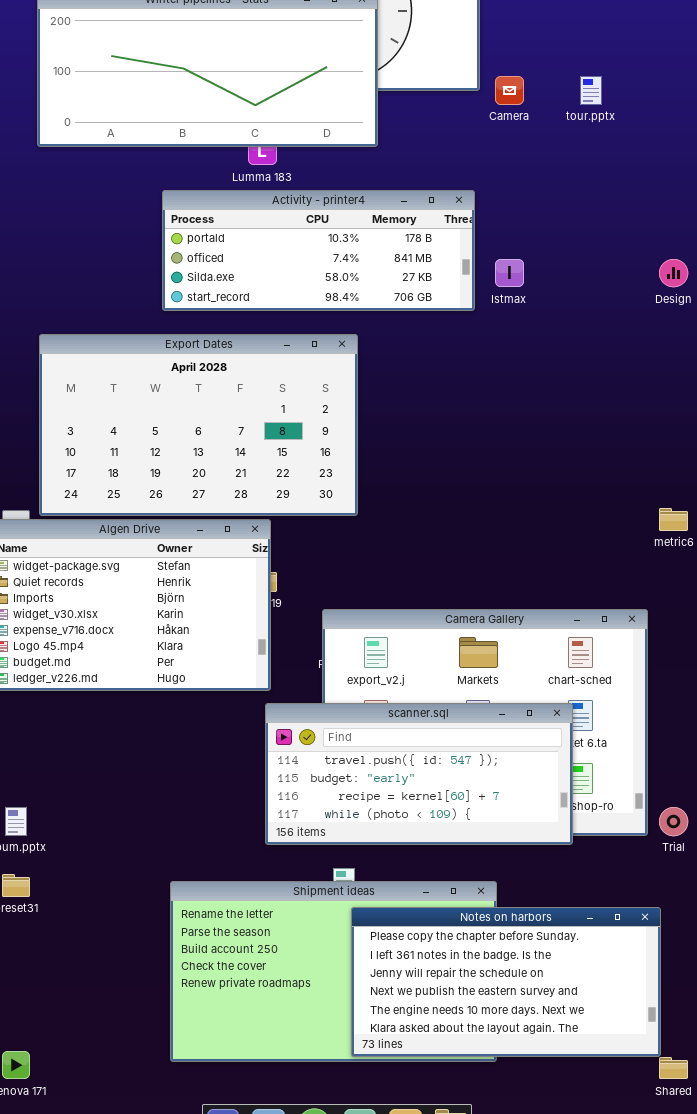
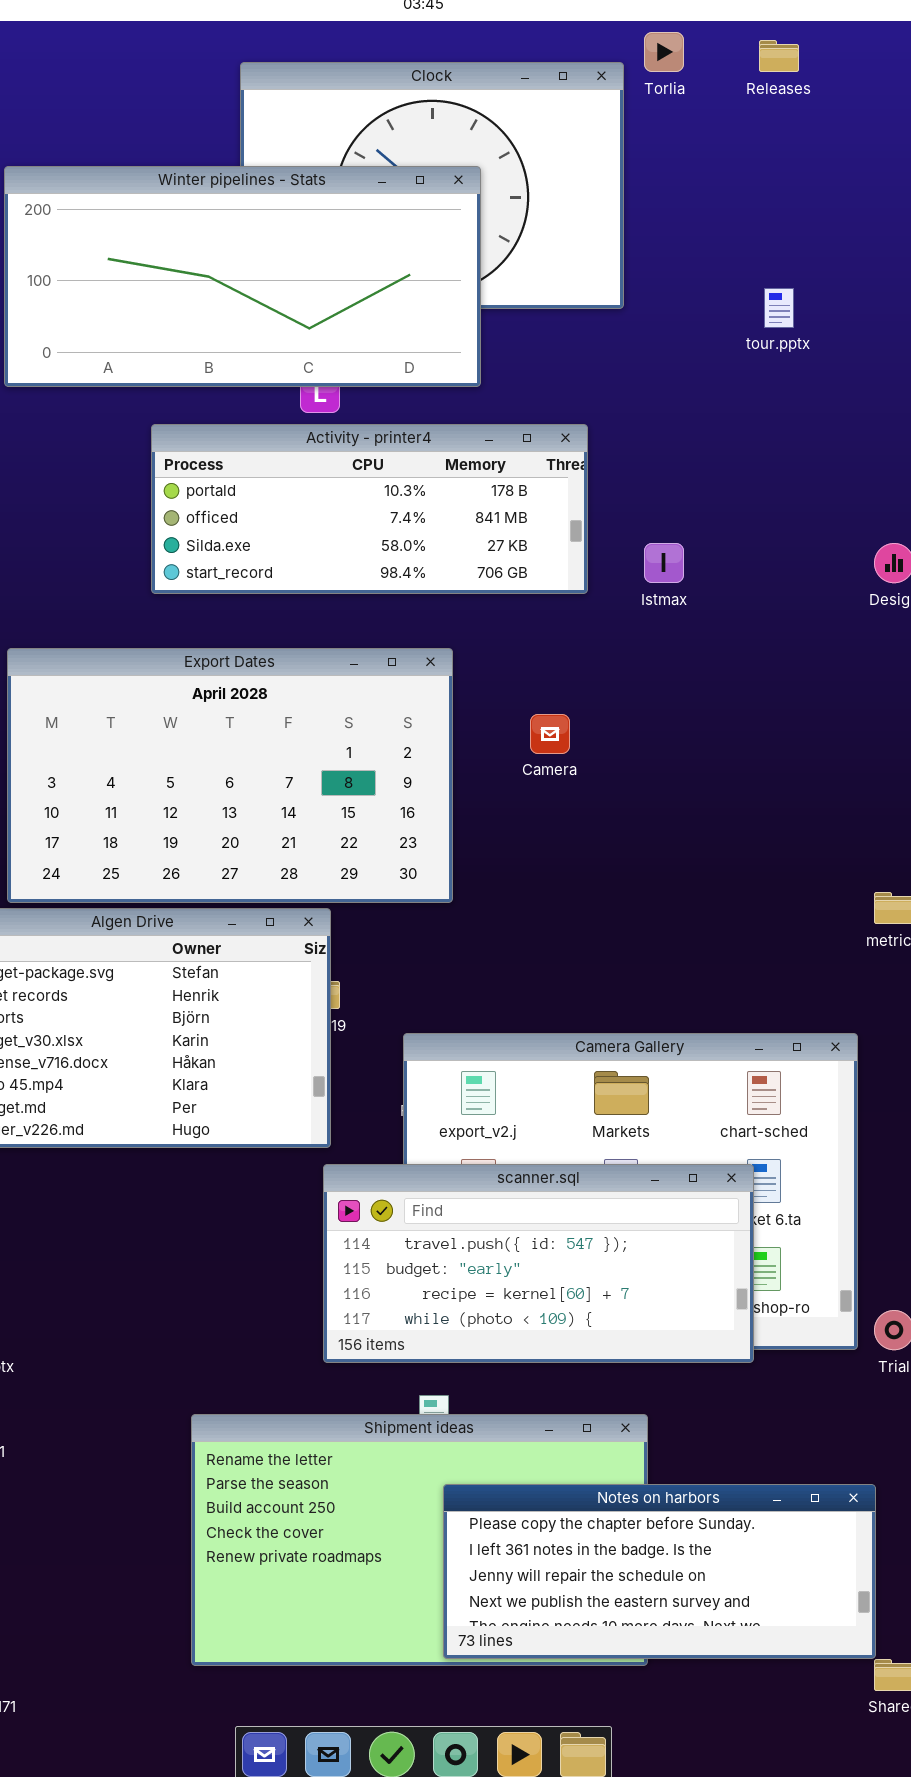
Camera: [495,76,524,105] -> [530,714,570,754], moved
Activity - printer4: [162,190,475,311] -> [151,424,588,594], moved
Notes on harbors: [351,907,661,1057] -> [443,1484,876,1659], resized

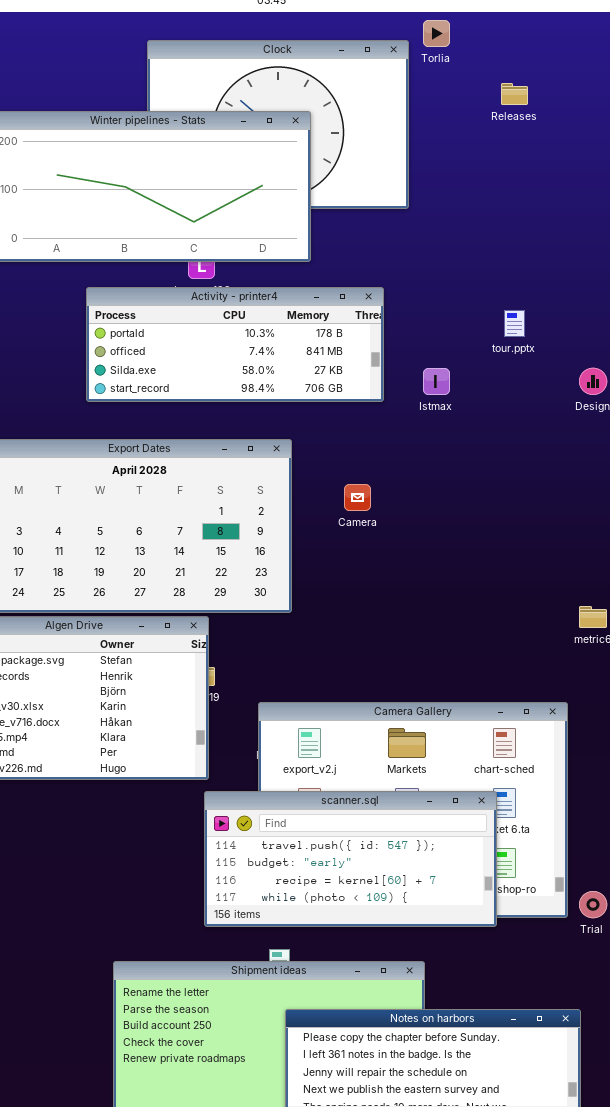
Releases: [759,40,799,72] -> [501,83,528,105], moved
tour.pptx: [764,288,794,328] -> [504,310,525,337], moved

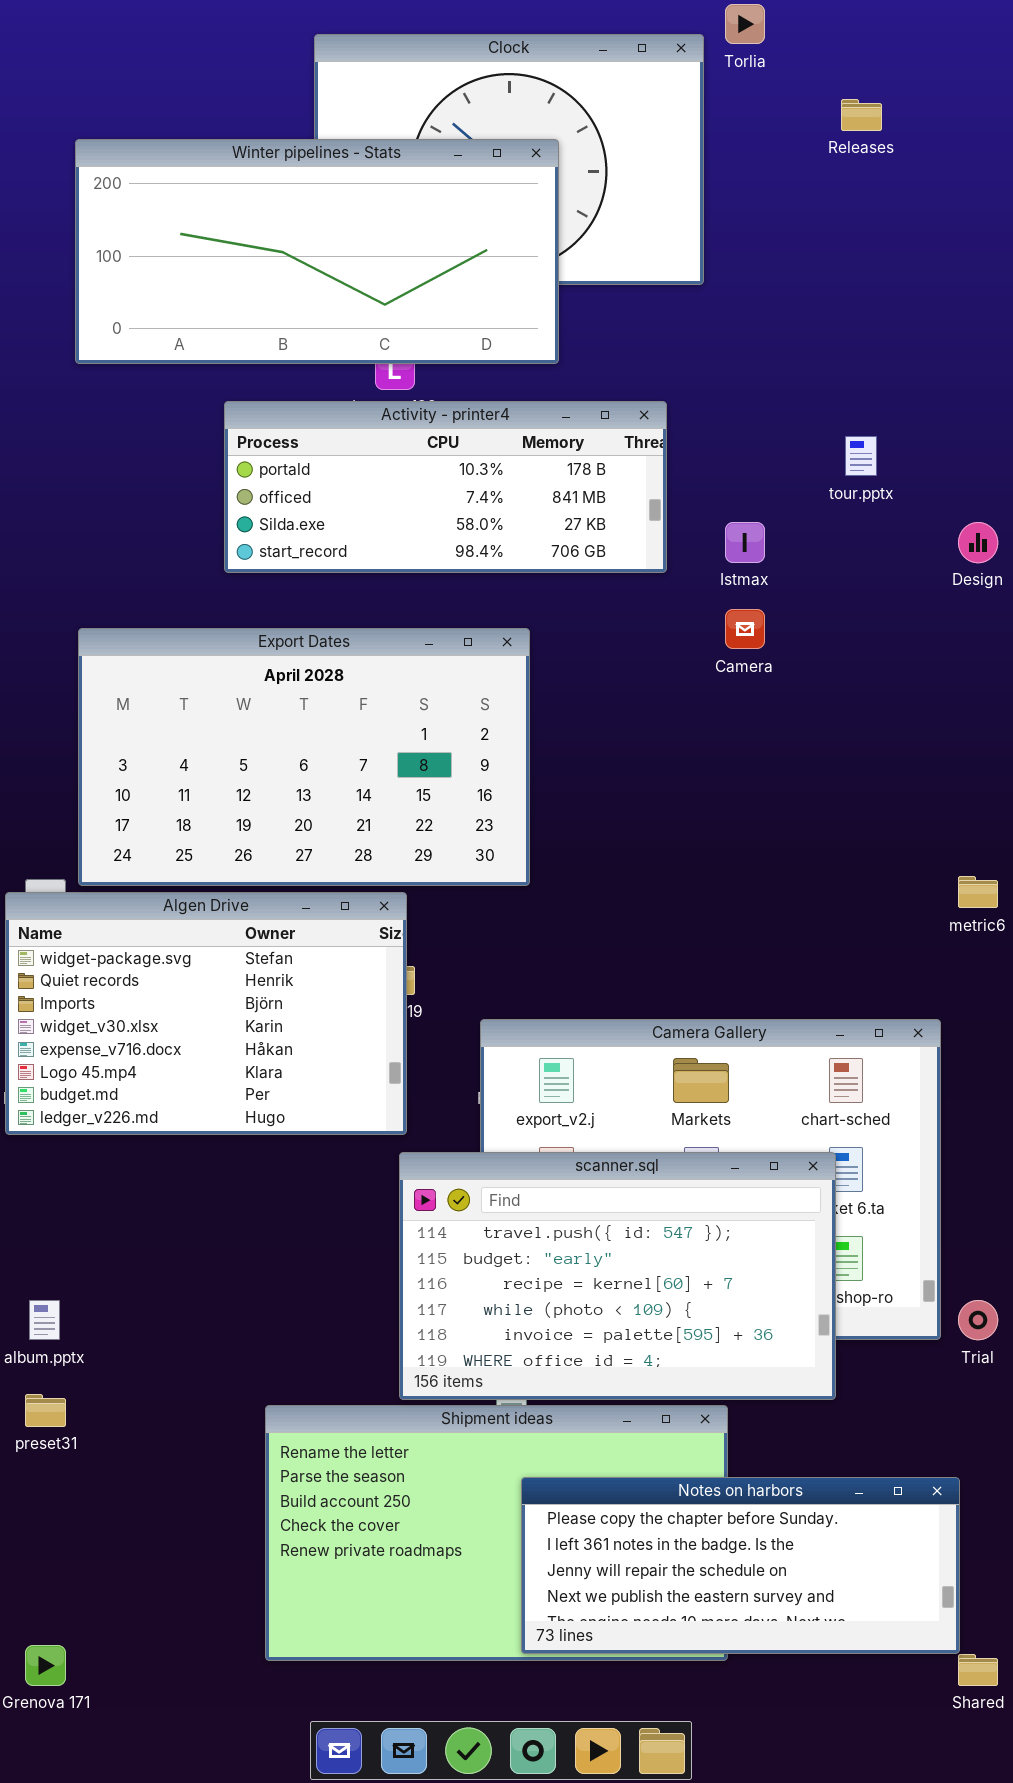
Camera: [344,484,371,511] -> [725,609,765,649], moved
scanner.sql: [204,791,497,927] -> [399,1152,836,1400], resized

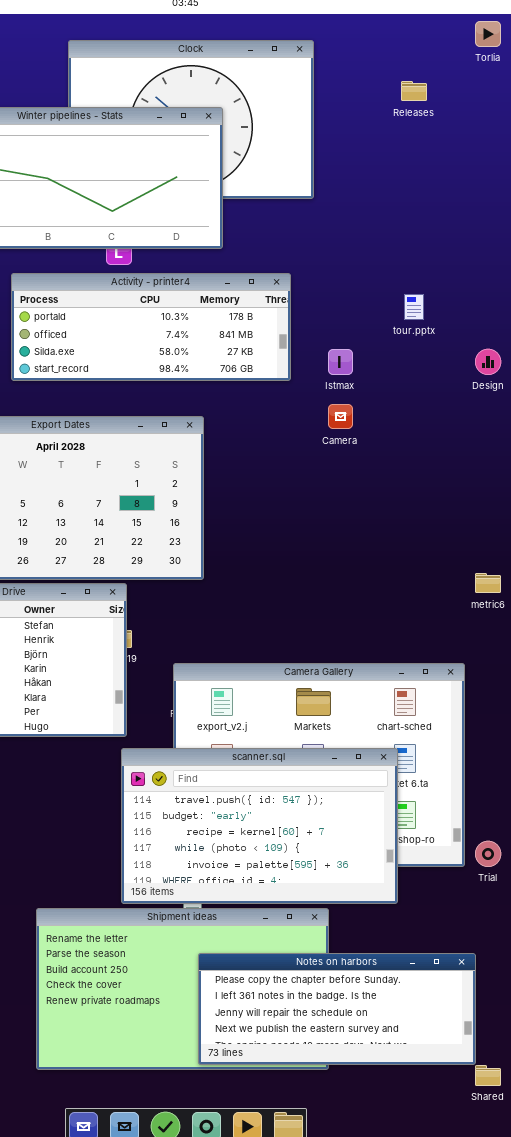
Torlia: [725,4,765,44] -> [475,21,501,47], moved

